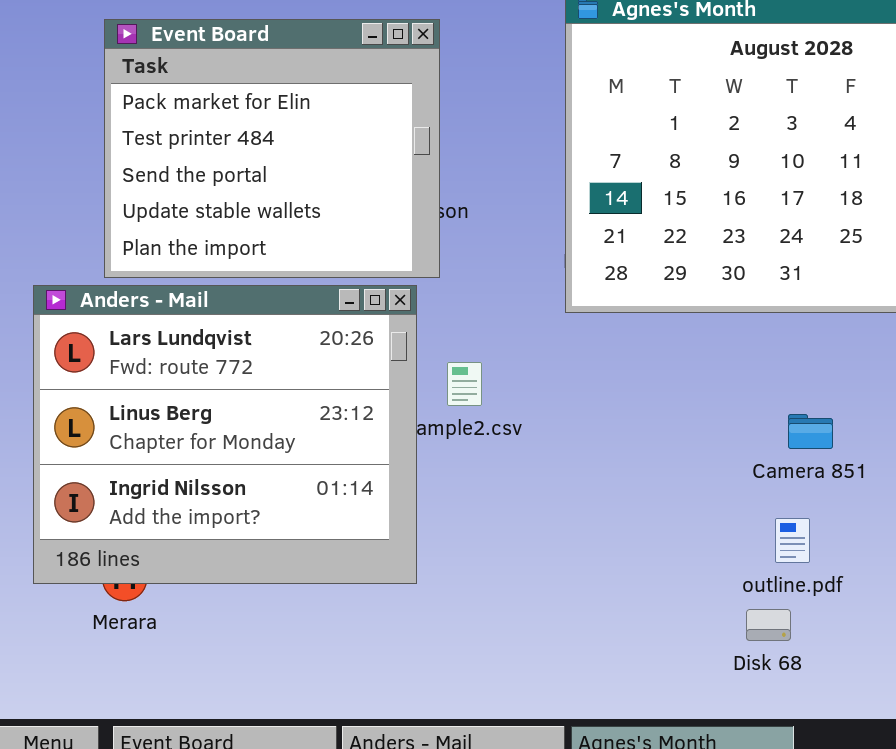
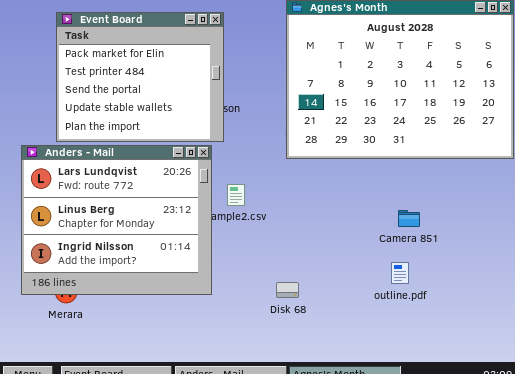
Disk 68: [746,609,791,641] -> [276,282,299,298], moved

